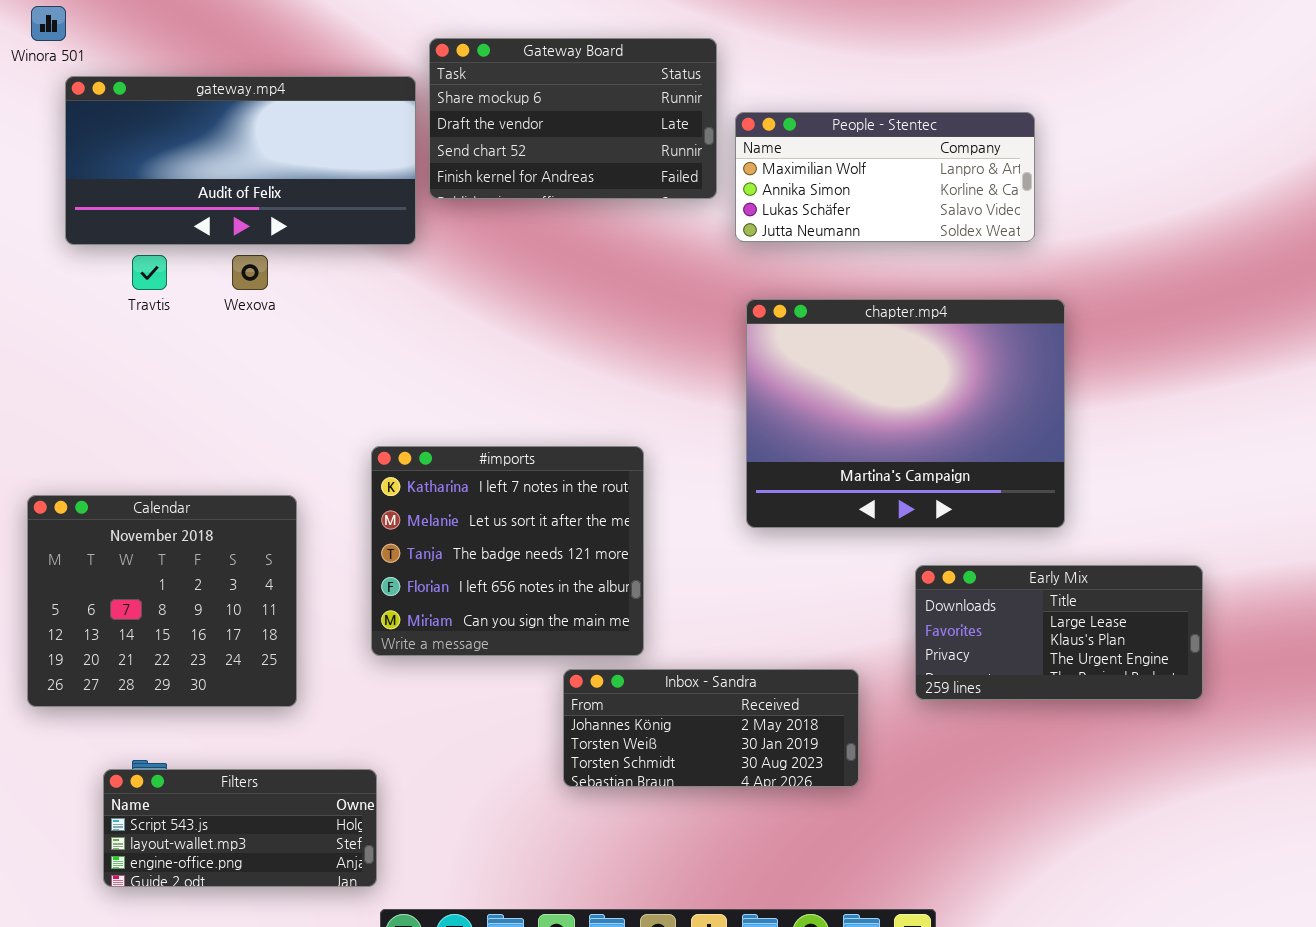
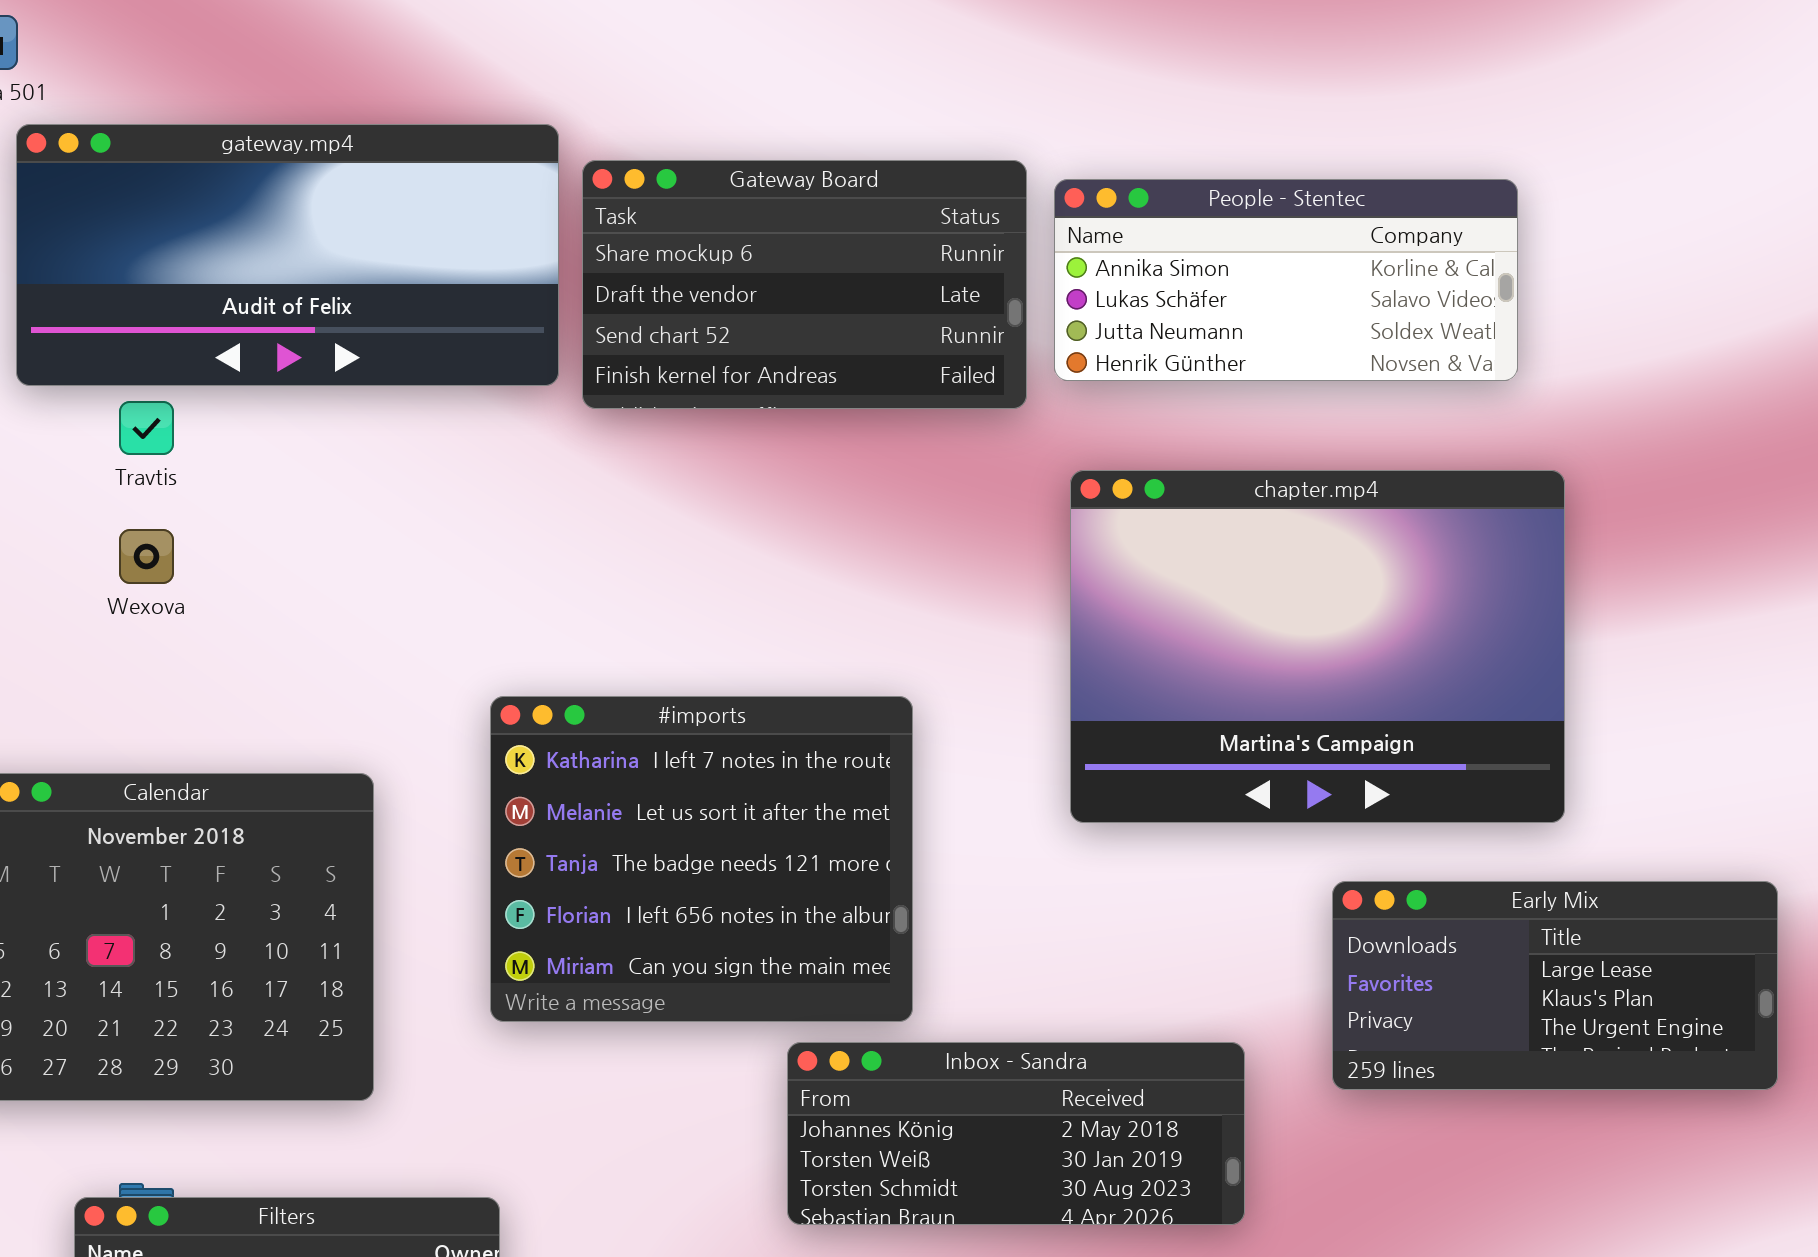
Gateway Board: [429,38,717,199] -> [582,160,1027,409], moved
People - Stentec: [735,112,1035,242] -> [1054,179,1518,381], scrolled down 1 row
Wexova: [232,255,268,290] -> [119,529,174,584], moved

